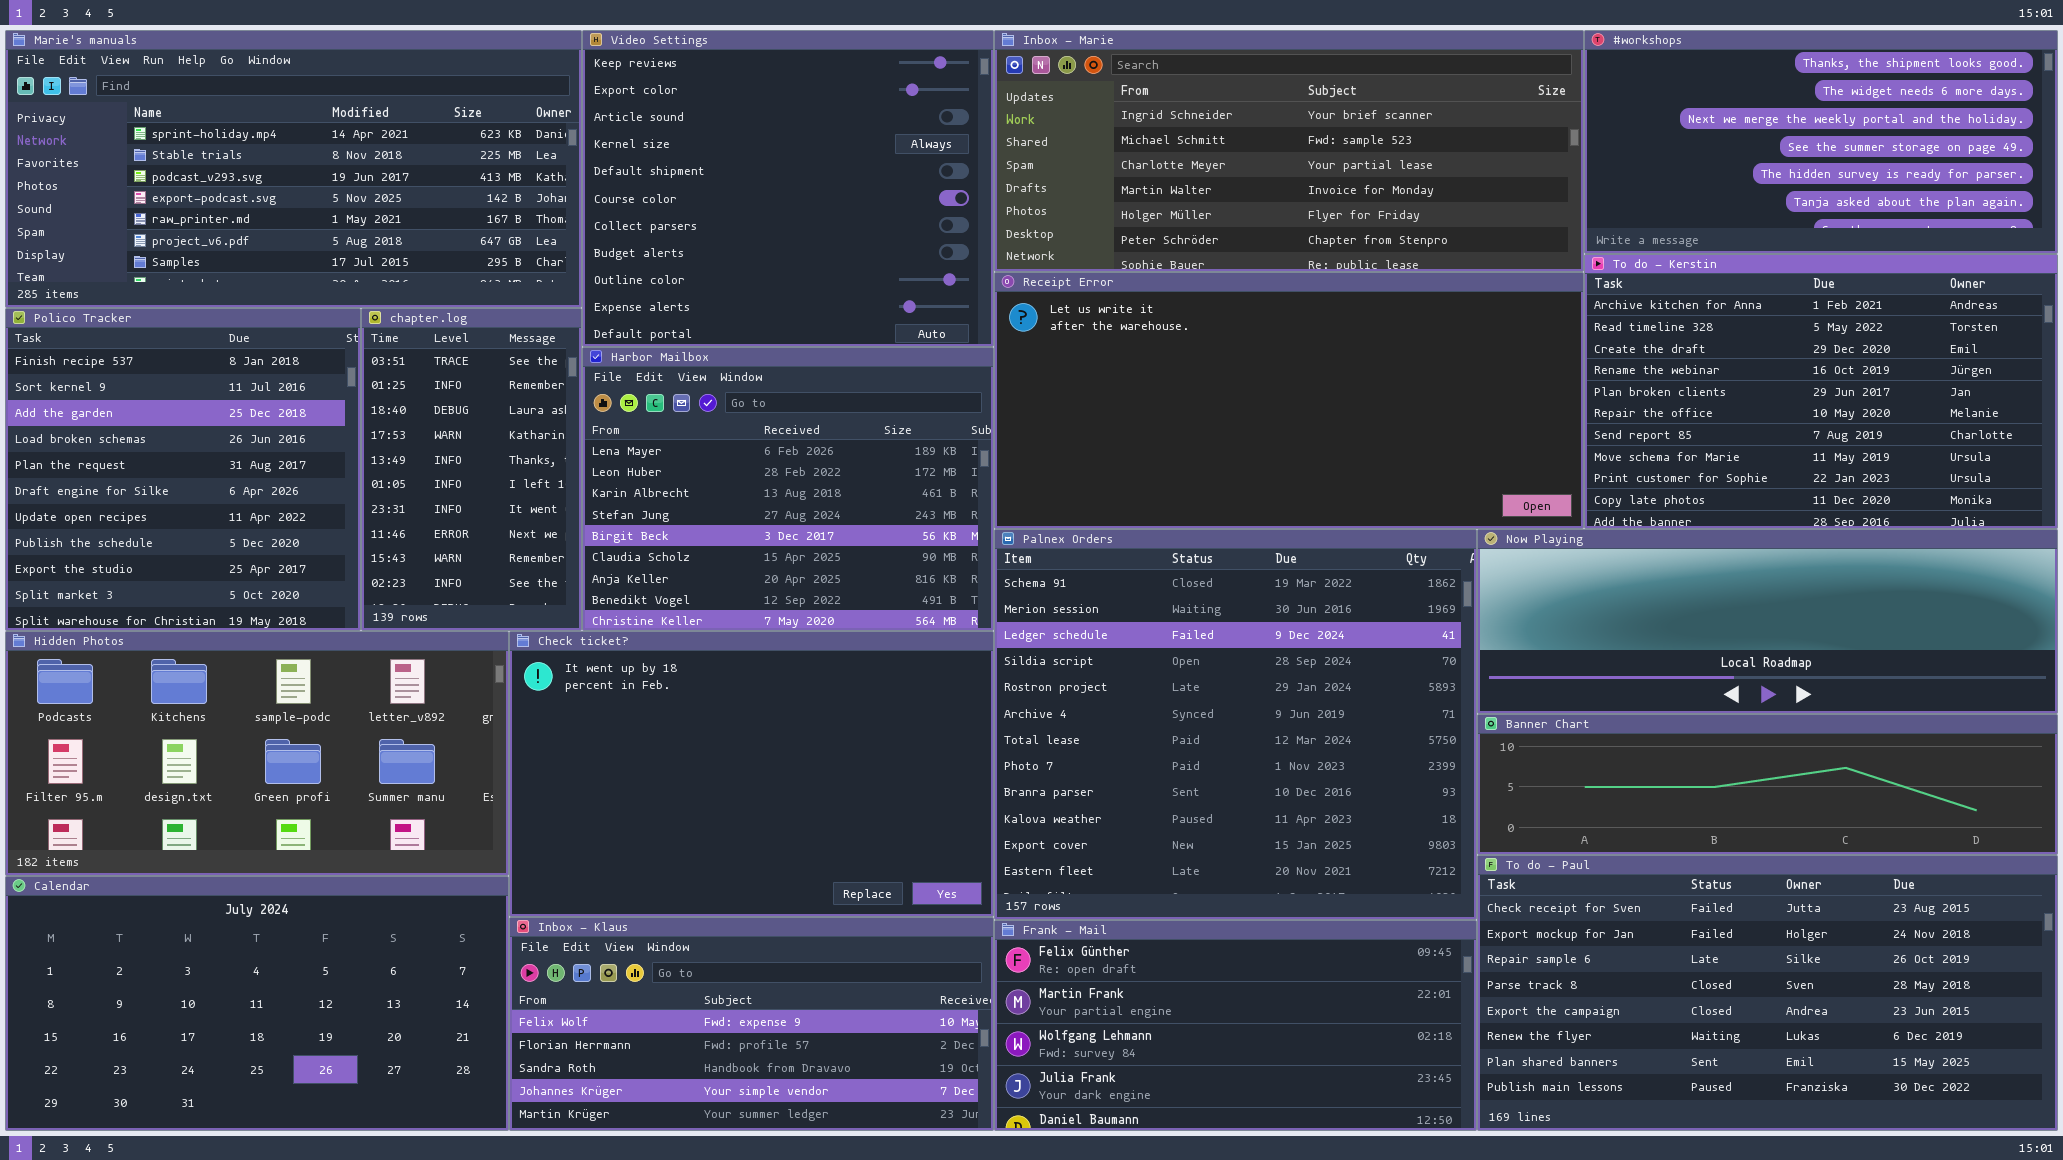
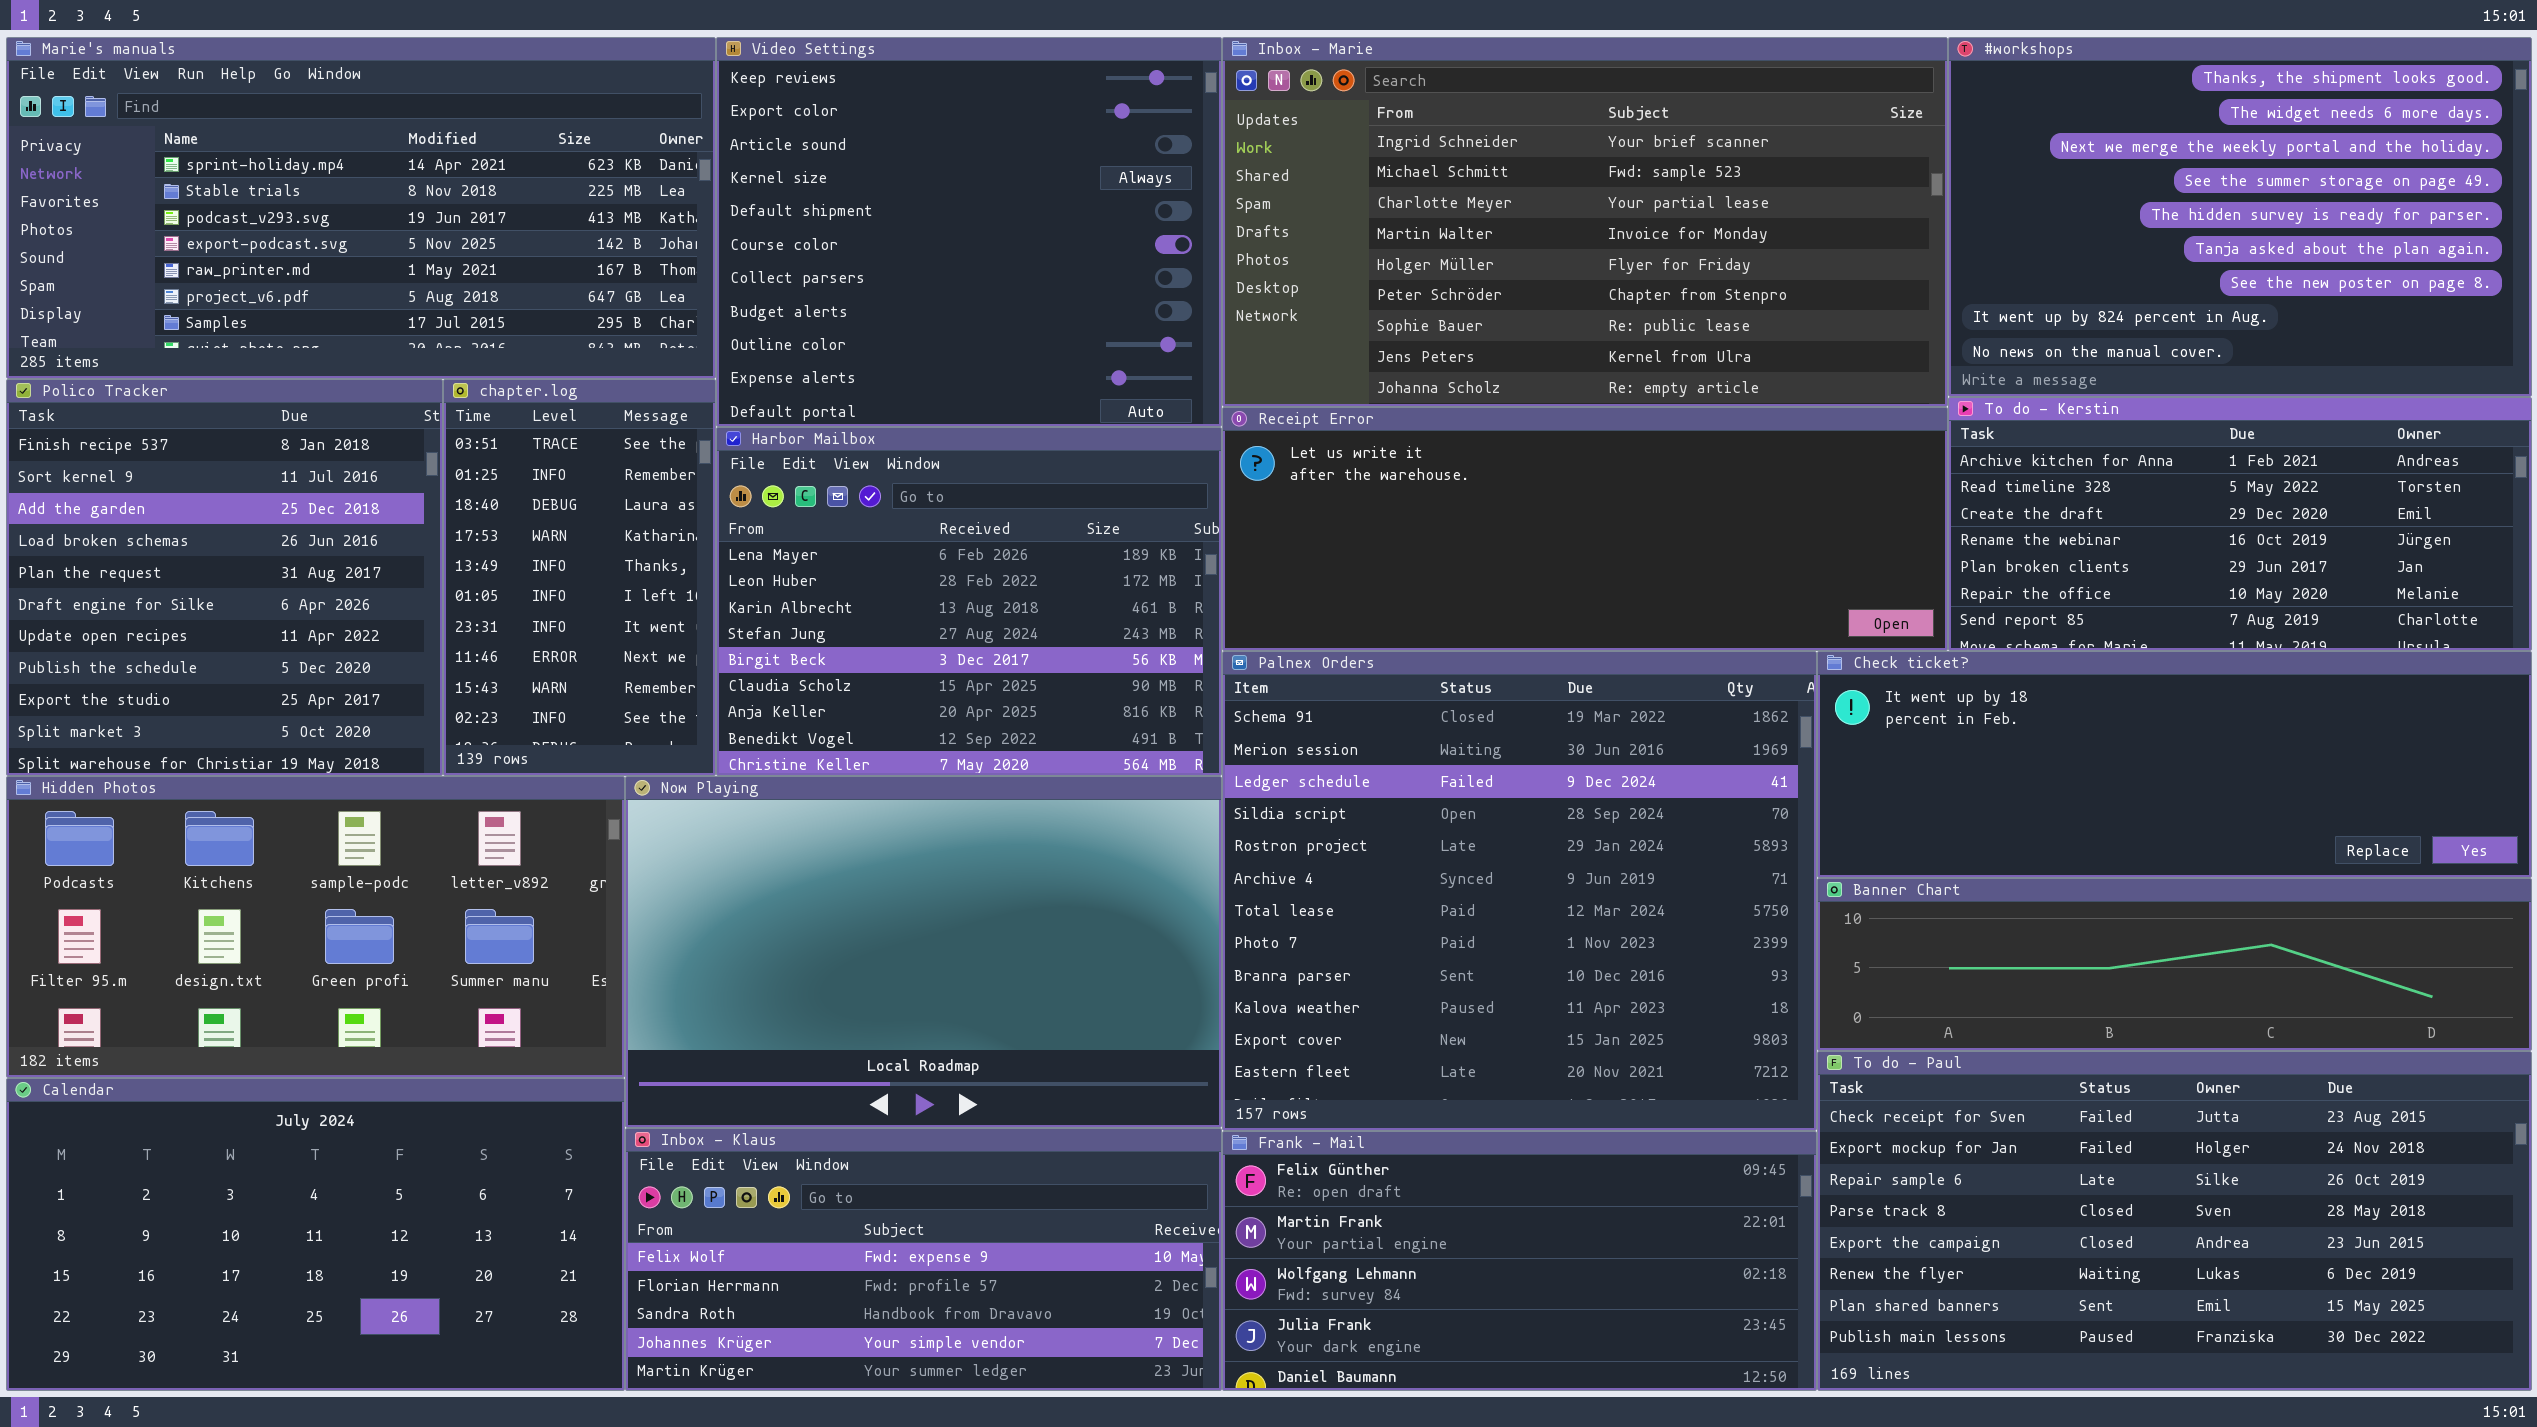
Inbox - Marie: [994,30,1584,272] -> [1222,37,1948,407], resized
#workshops: [1584,30,2058,254] -> [1948,37,2532,397], resized
To do - Kerstin: [1584,254,2058,529] -> [1948,397,2532,651], resized
Receipt Error: [994,272,1584,529] -> [1222,407,1948,651], resized
Now Playing: [1477,529,2058,714] -> [625,776,1222,1128], moved, resized
Check ticket?: [509,631,994,917] -> [1817,651,2532,878], moved, resized

